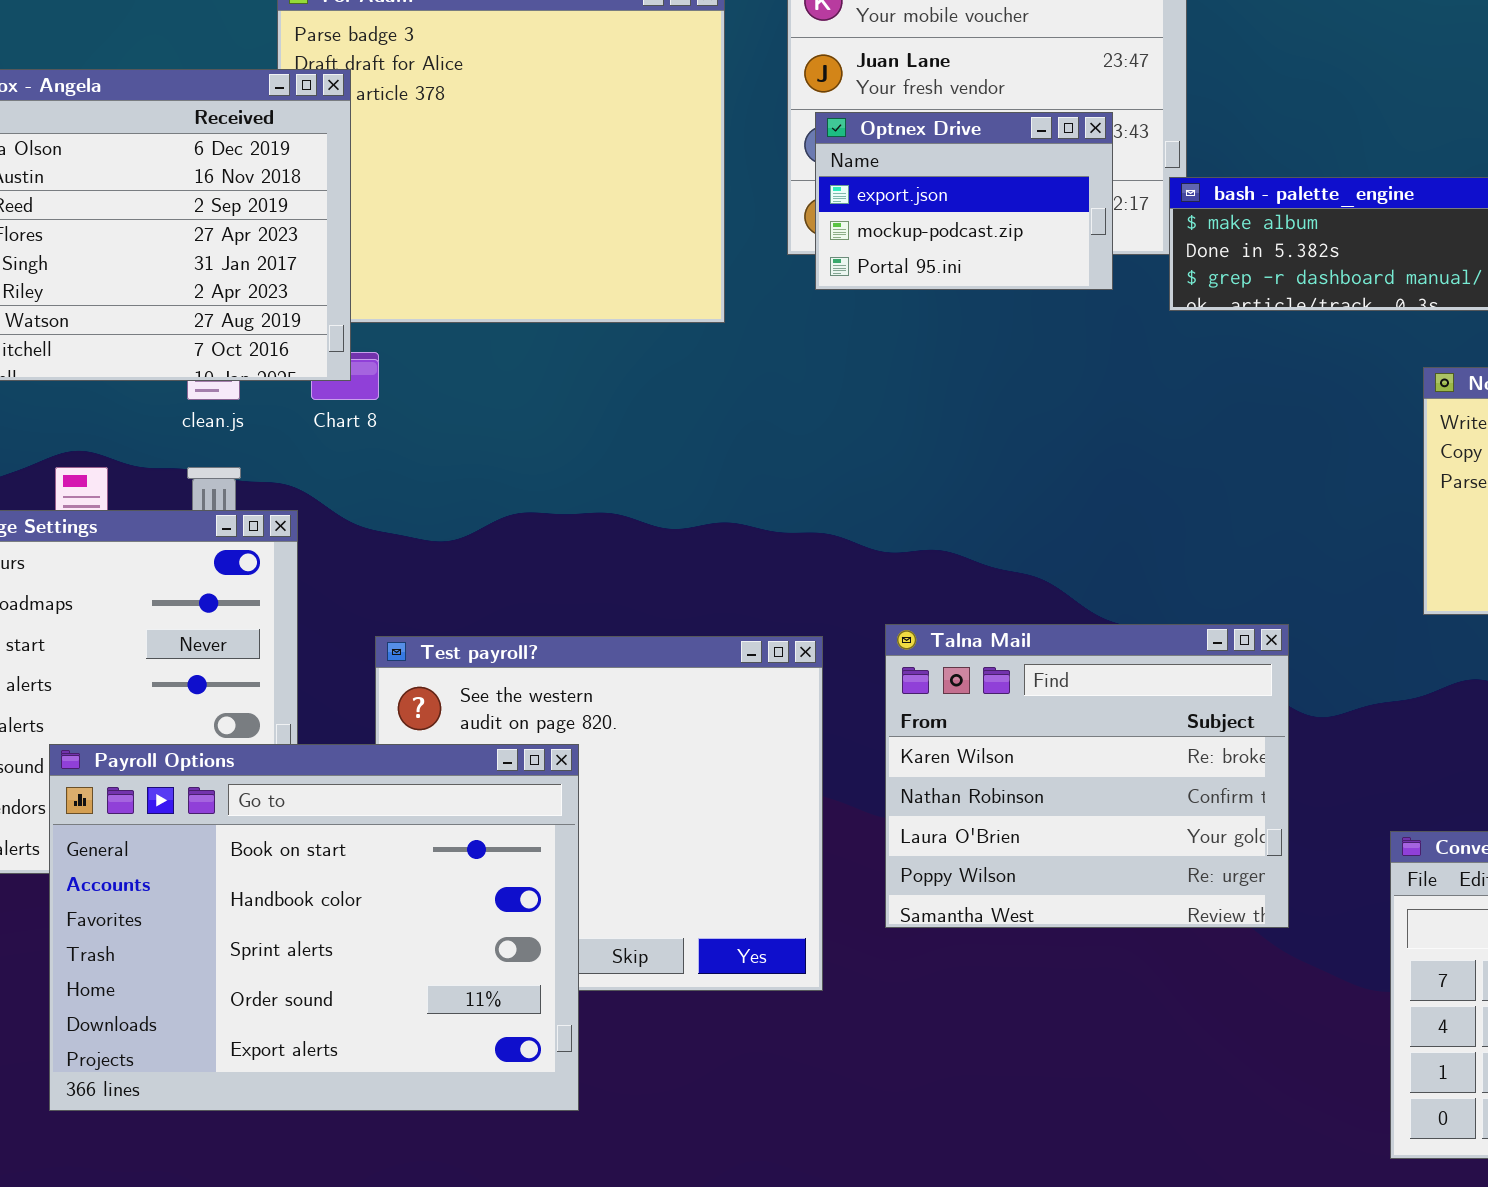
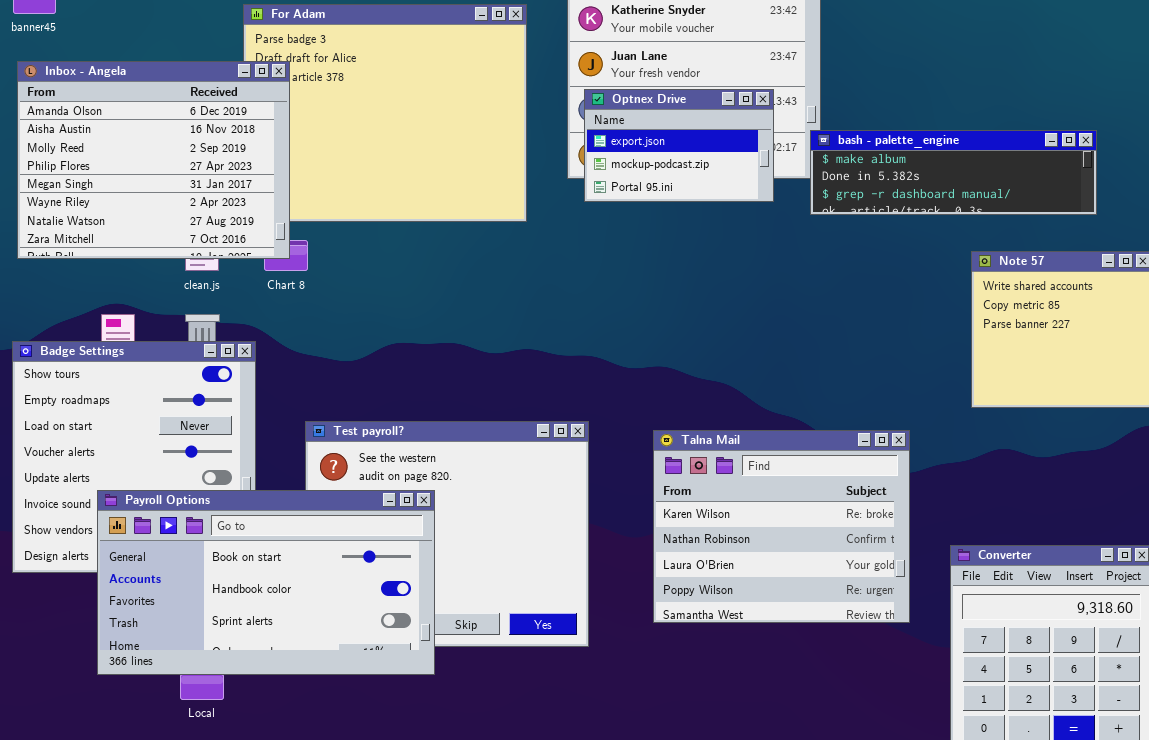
Talna Mail: [885,624,1289,928] -> [653,430,910,623], moved
Payroll Options: [49,744,579,1111] -> [97,490,435,675], resized

